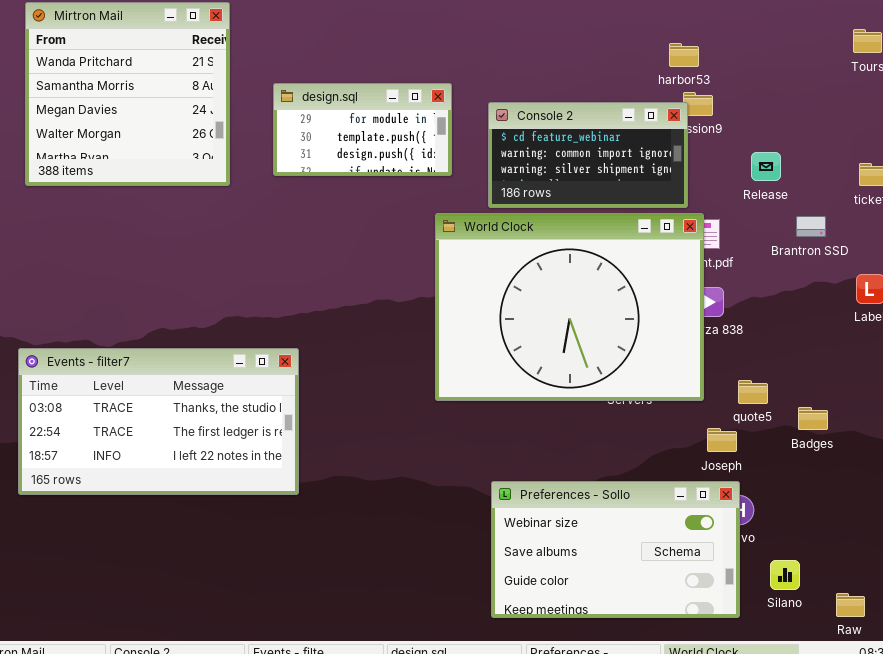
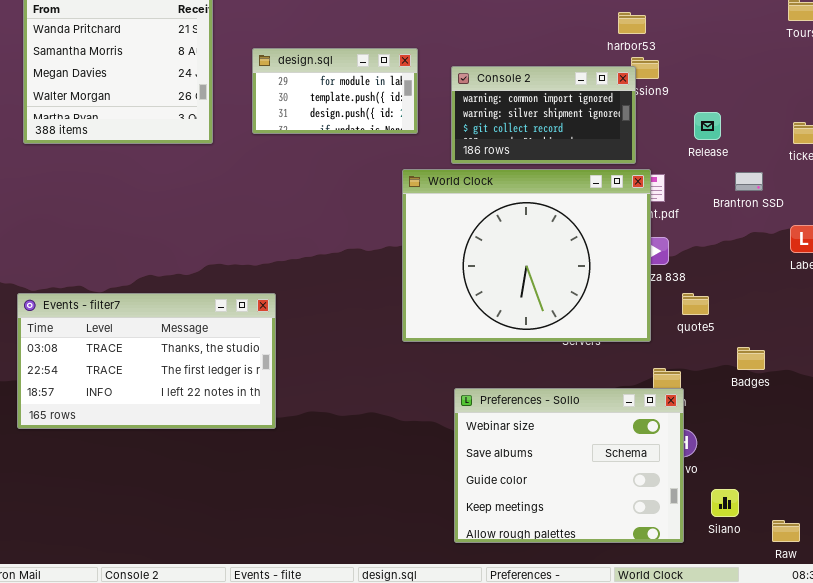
Console 2: [488,102,688,208] -> [451,66,636,164], scrolled down 1 row
quote5: [738,380,768,404] -> [682,293,709,315], moved
Preferences - Sollo: [491,481,740,618] -> [454,388,684,543], resized

